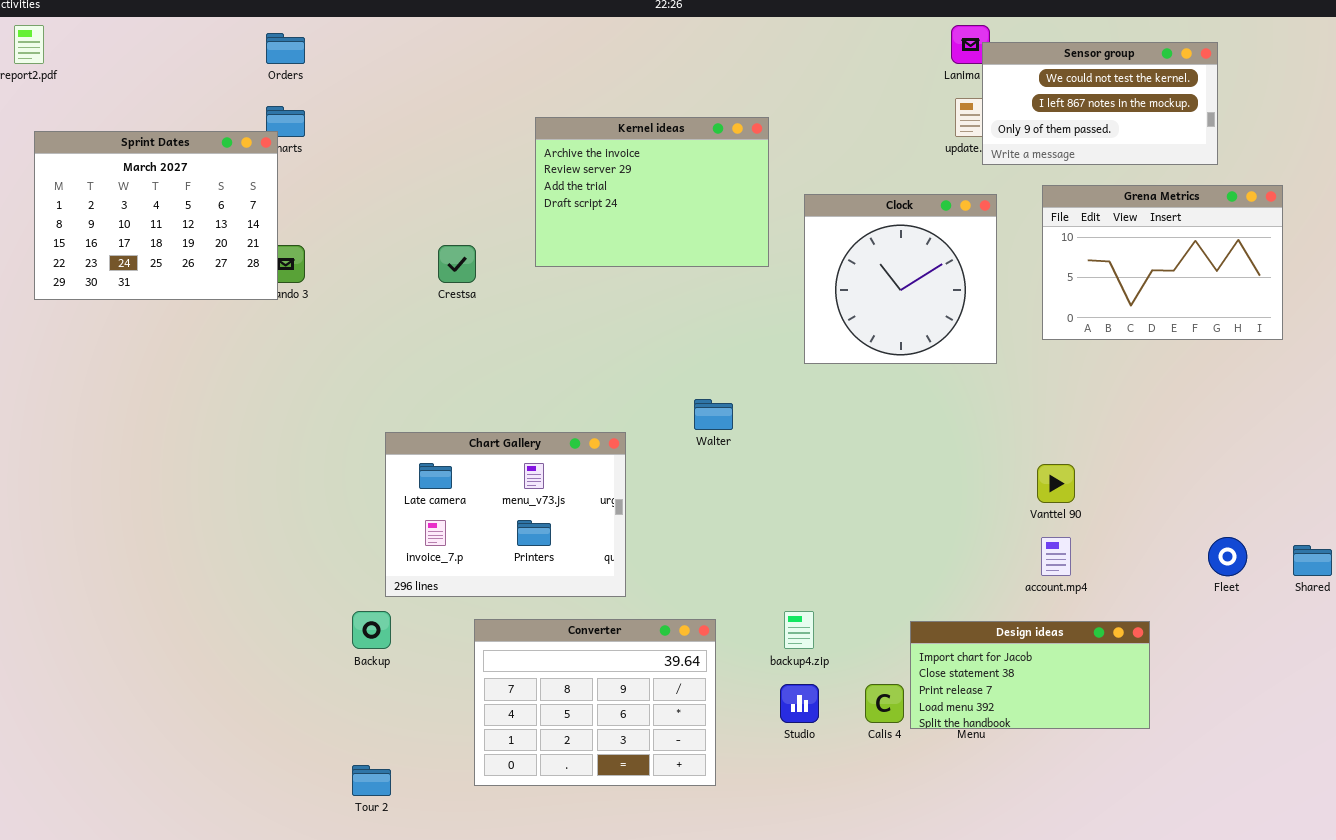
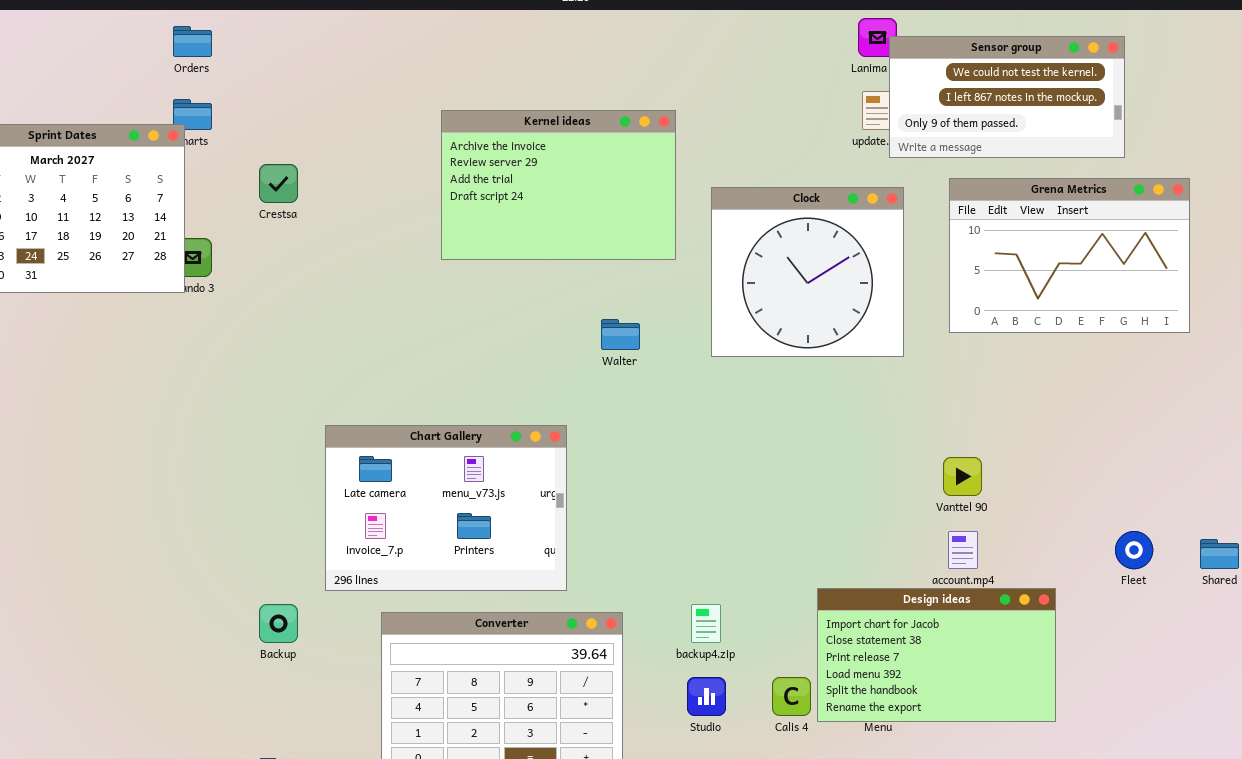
Crestsa: [438,245,476,283] -> [259,164,298,203], moved
Walter: [694,399,733,430] -> [601,319,640,350], moved
Chart Gallery: [385,432,626,597] -> [325,425,567,591], moved
Design ideas: [910,621,1150,729] -> [817,588,1056,722], resized

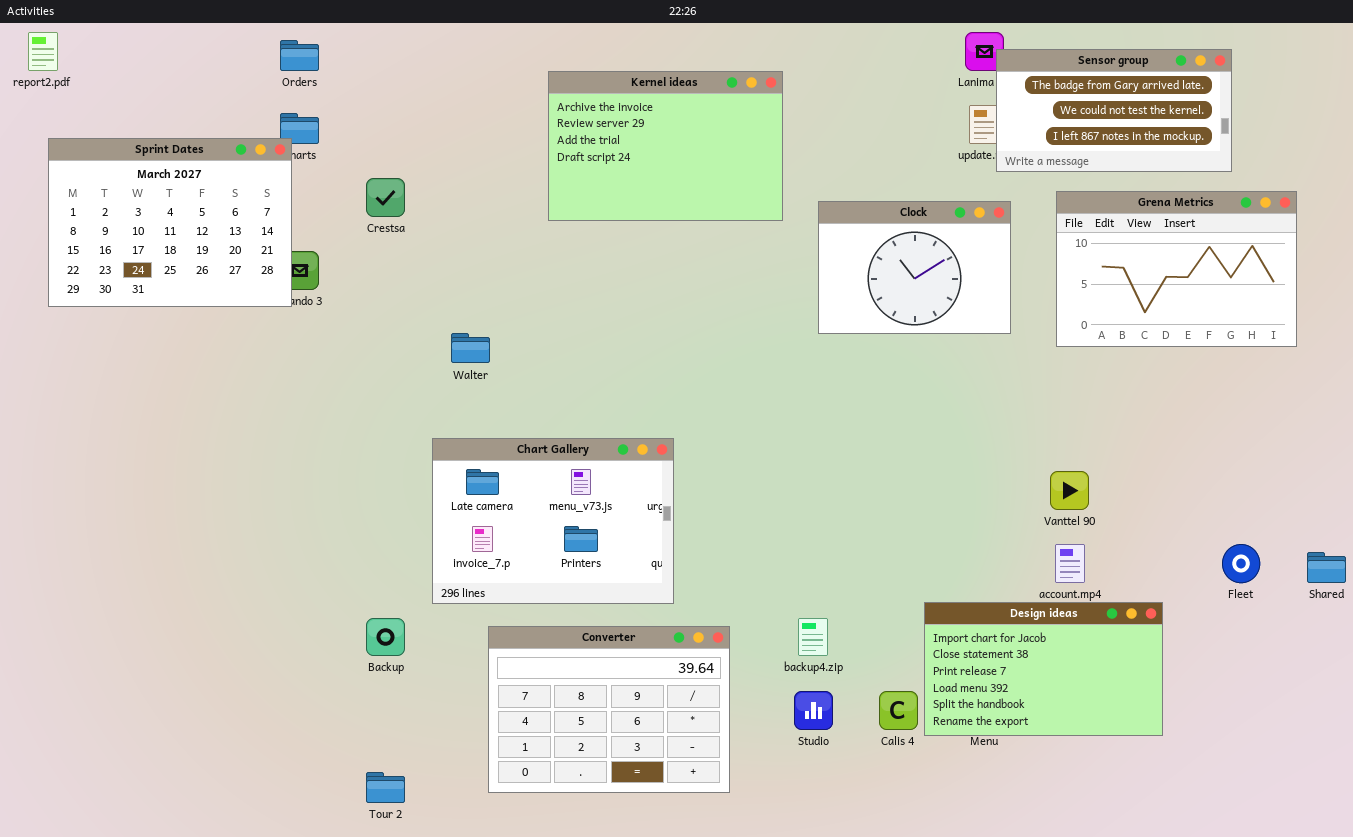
Sensor group: [889,36,1125,158] -> [996,49,1232,172], scrolled up 1 row
Kernel ideas: [441,110,676,260] -> [548,71,783,221], moved
Clock: [711,187,904,357] -> [818,201,1011,334], resized
Walter: [601,319,640,350] -> [451,333,490,363], moved

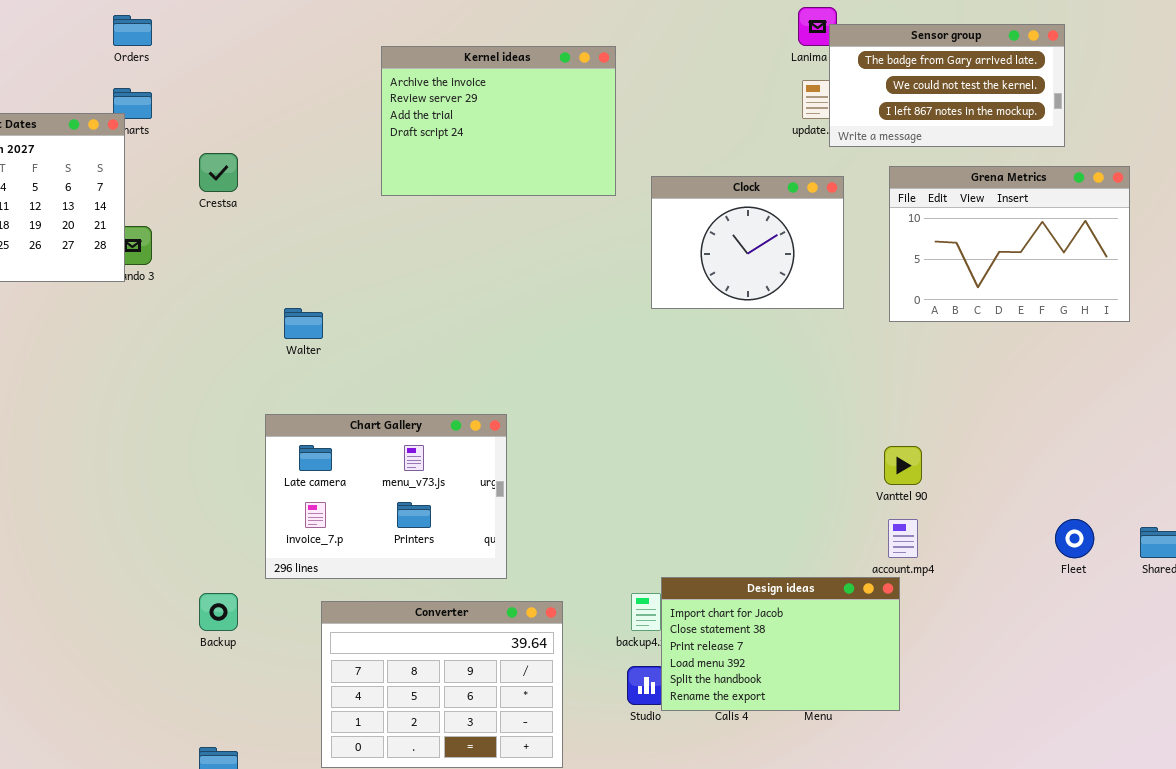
Design ideas: [924,602,1163,736] -> [661,577,900,711], moved

